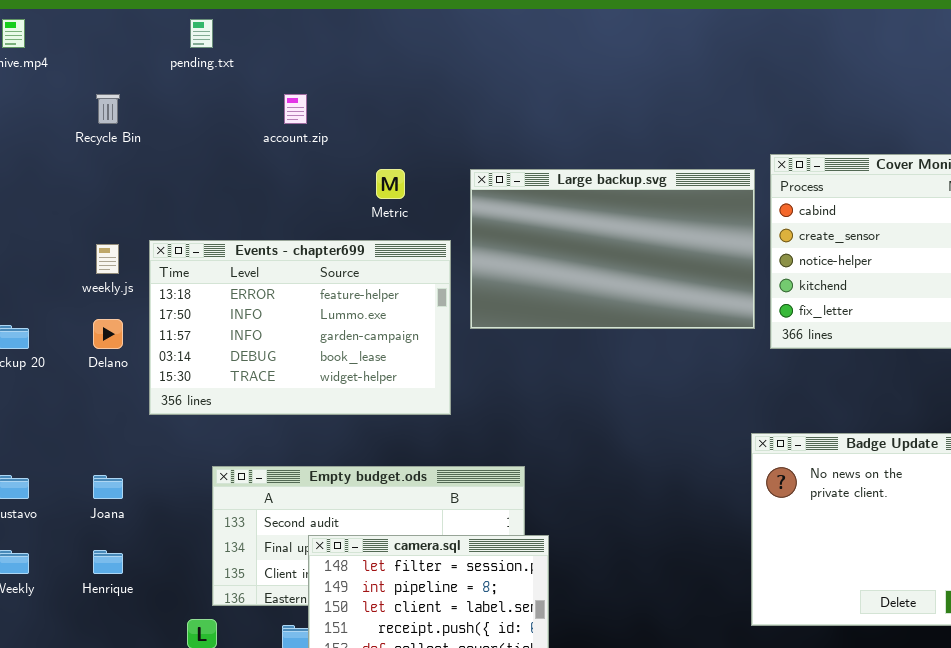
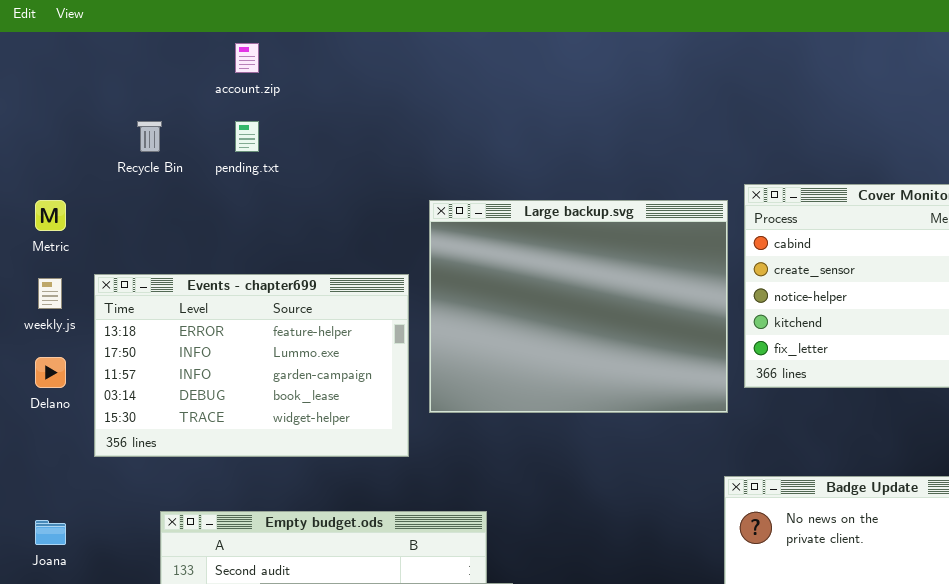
pending.txt: [190,19,213,48] -> [235,121,259,152], moved
Recycle Bin: [96,94,120,124] -> [137,121,162,152], moved
account.zip: [284,94,307,124] -> [235,43,259,73], moved
Metric: [376,169,405,199] -> [35,200,66,231], moved
Large backup.svg: [470,169,755,329] -> [429,200,728,413], resized

